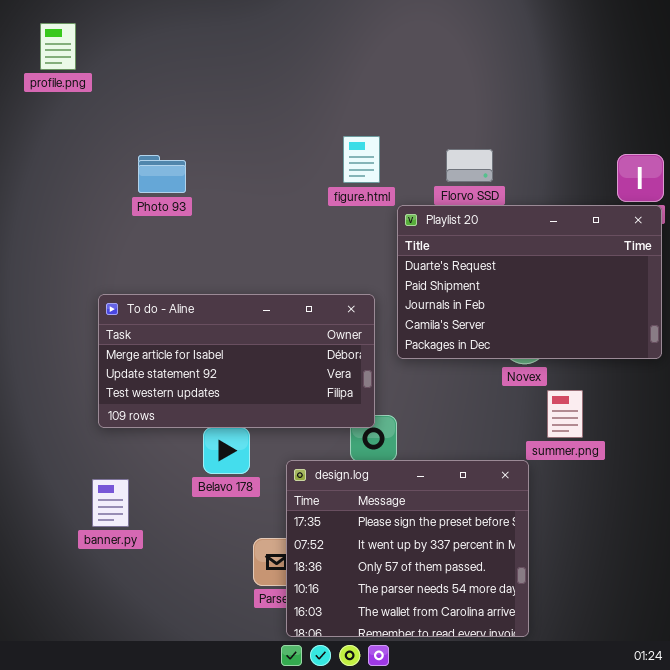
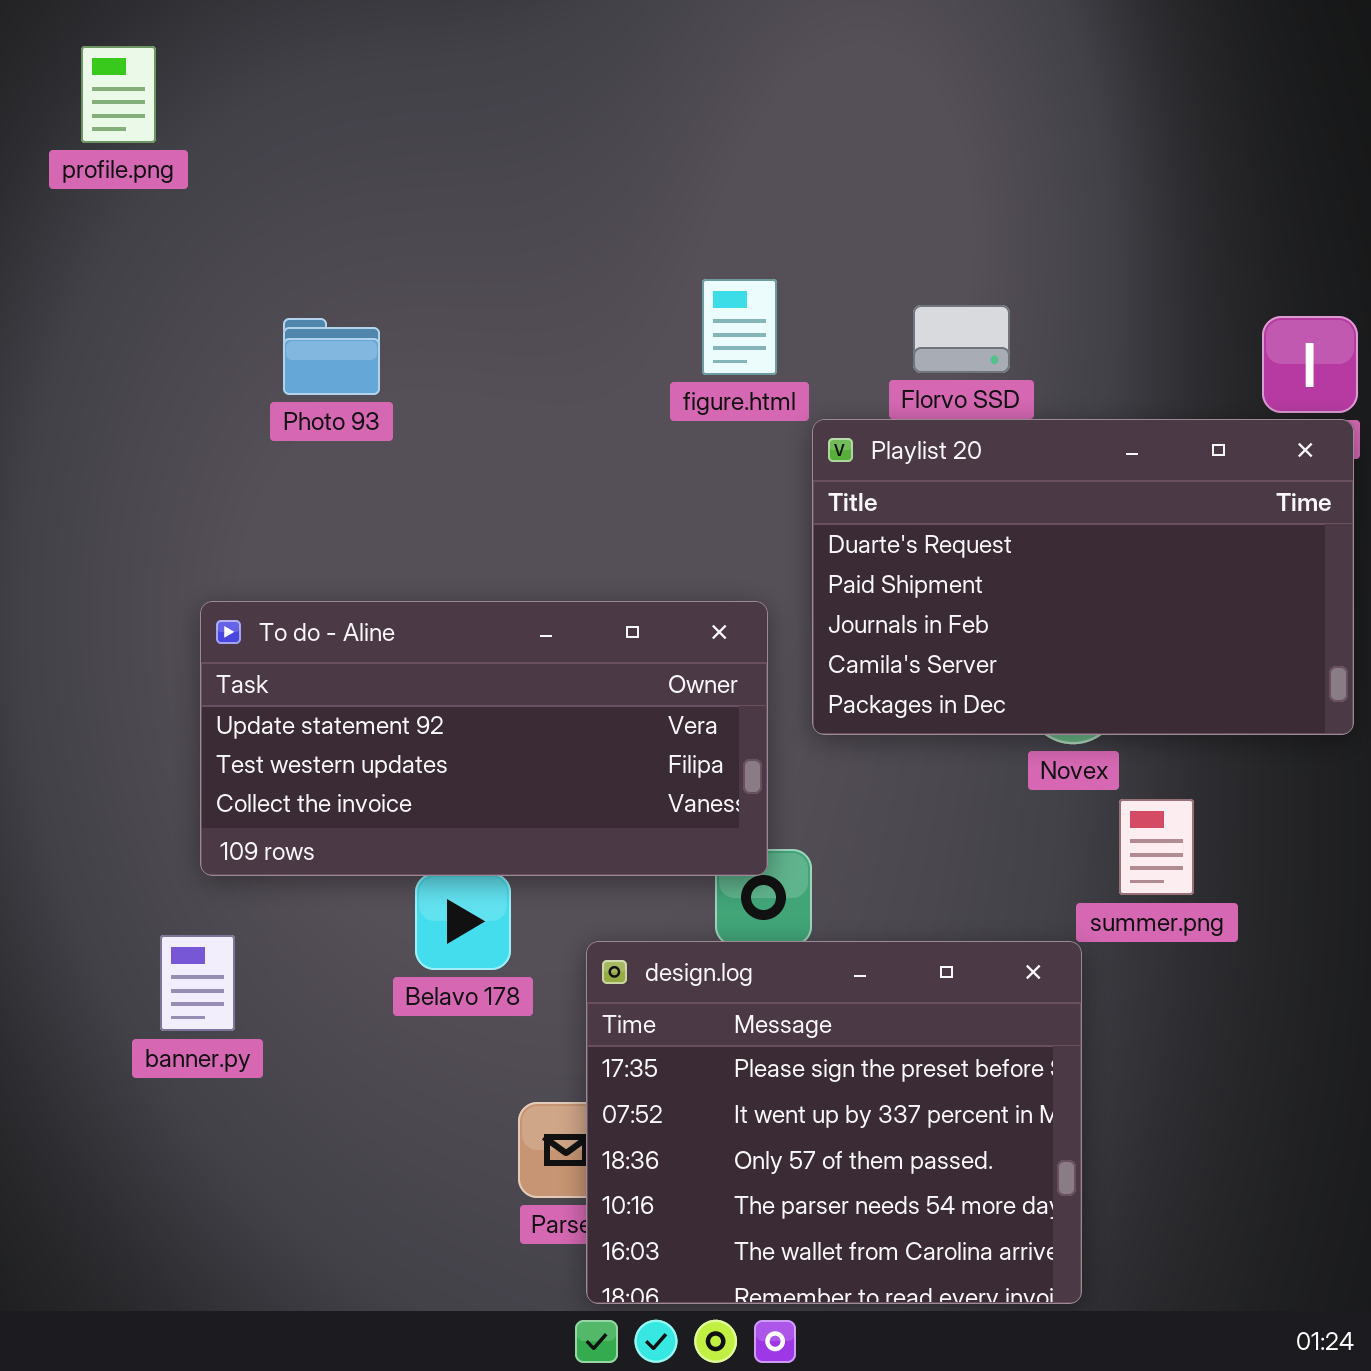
To do - Aline: [98,294,375,428] -> [200,601,768,876], scrolled down 1 row
banner.py: [92,479,129,527] -> [160,935,235,1031], moved

